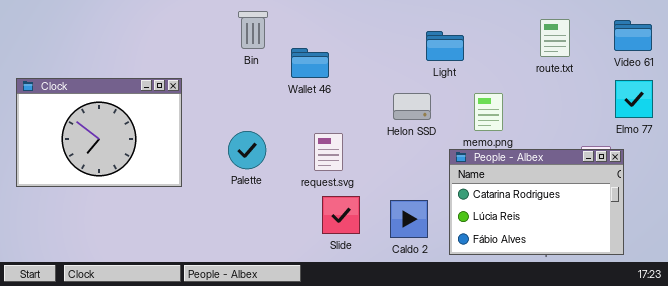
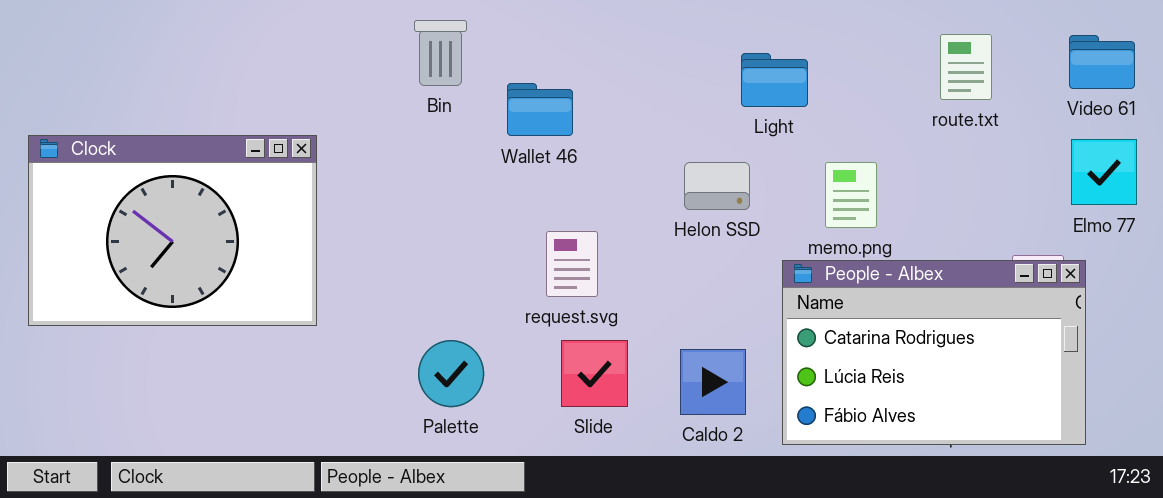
Palette: [228,131,266,169] -> [418,340,484,407], moved

